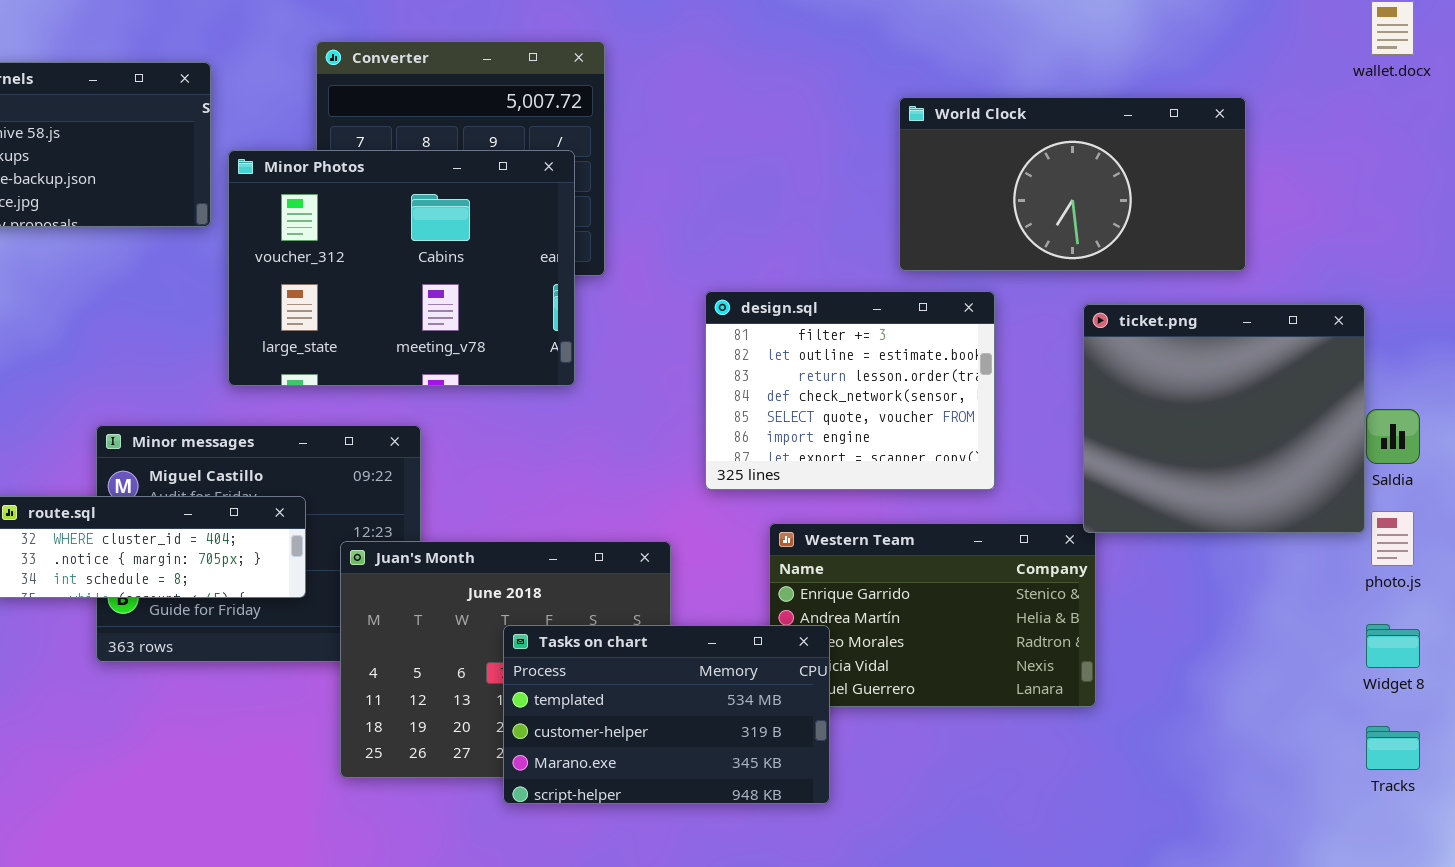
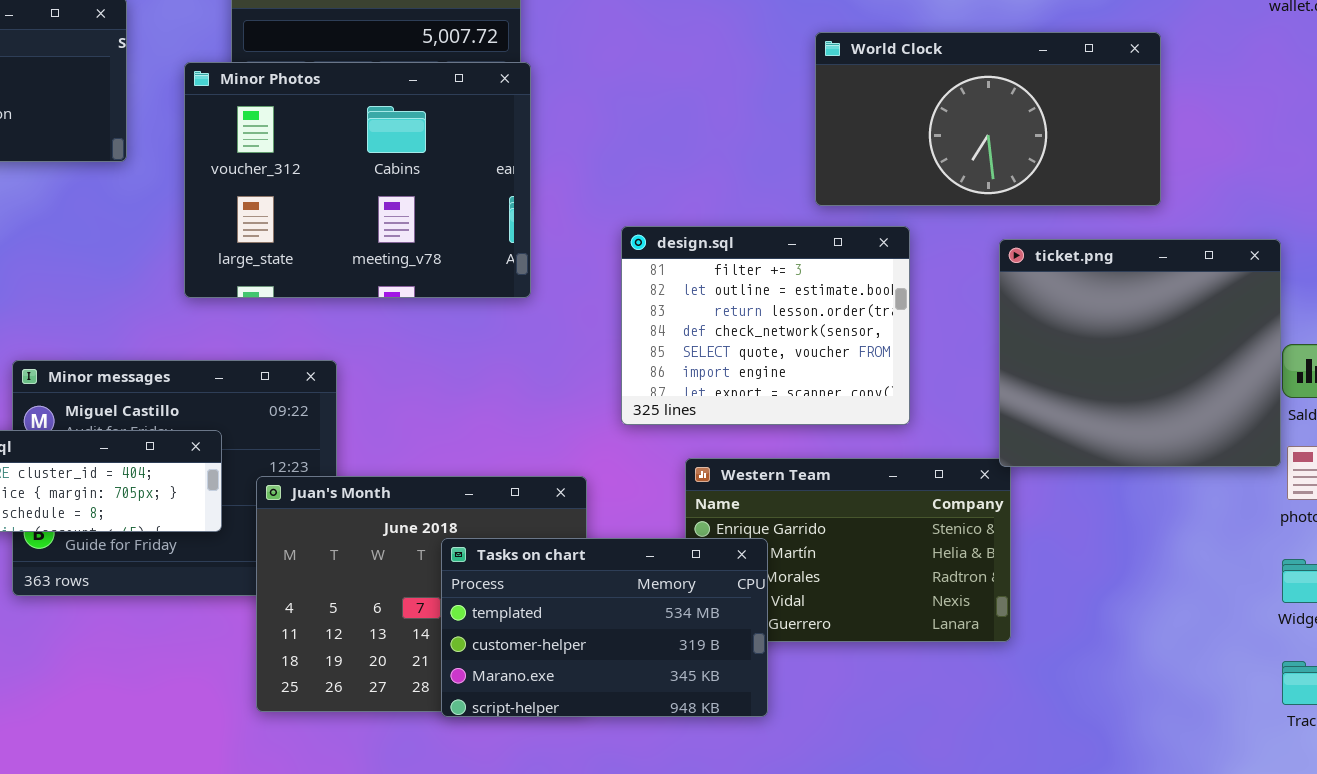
Minor Photos: [228,150,575,386] -> [184,62,531,298], moved
Tasks on chart: [503,625,830,804] -> [441,538,768,717], moved

